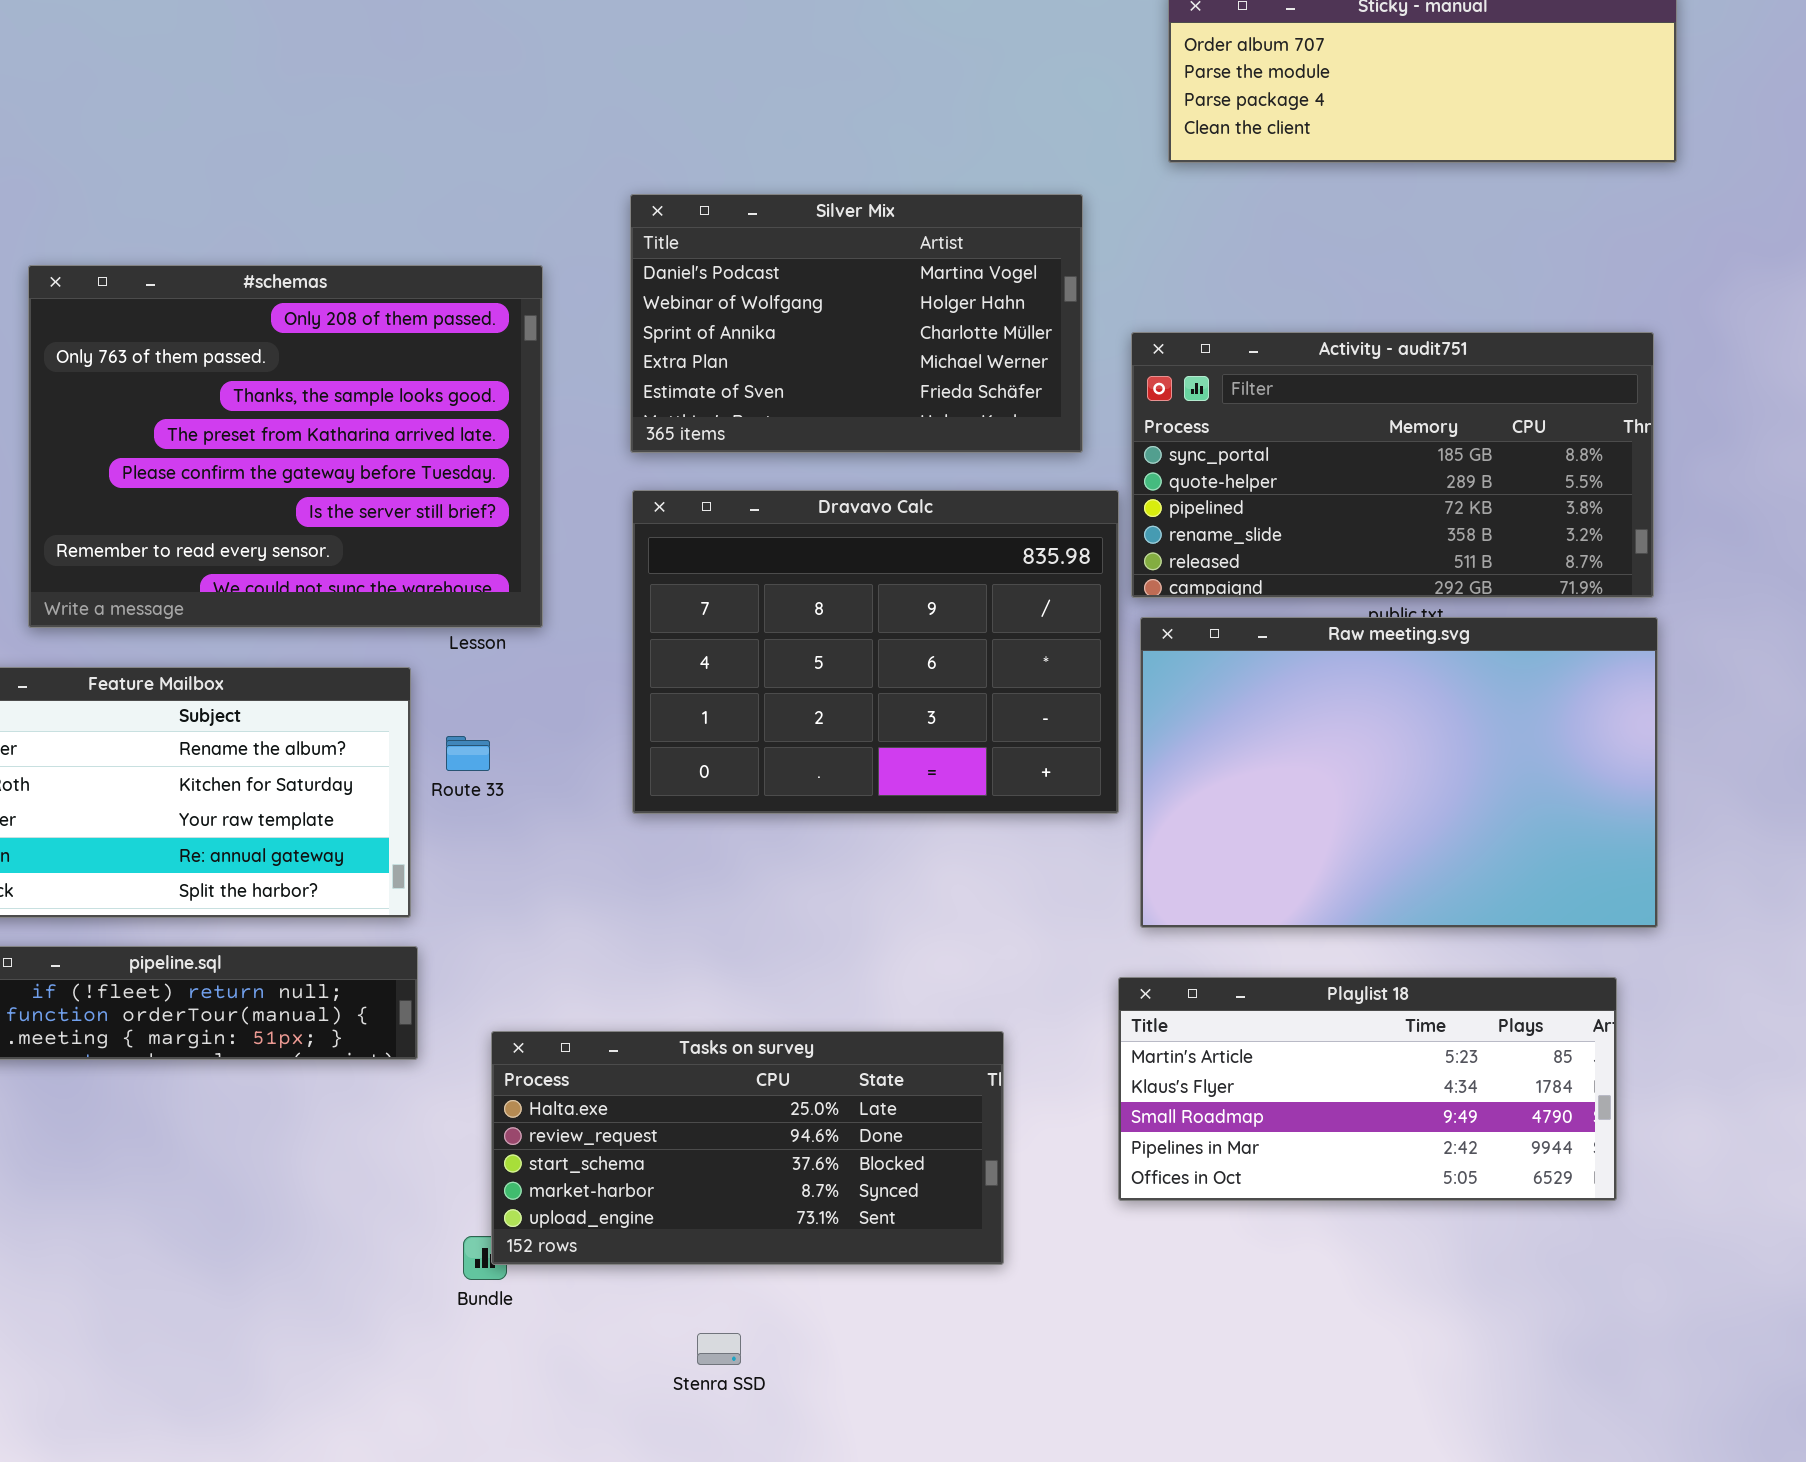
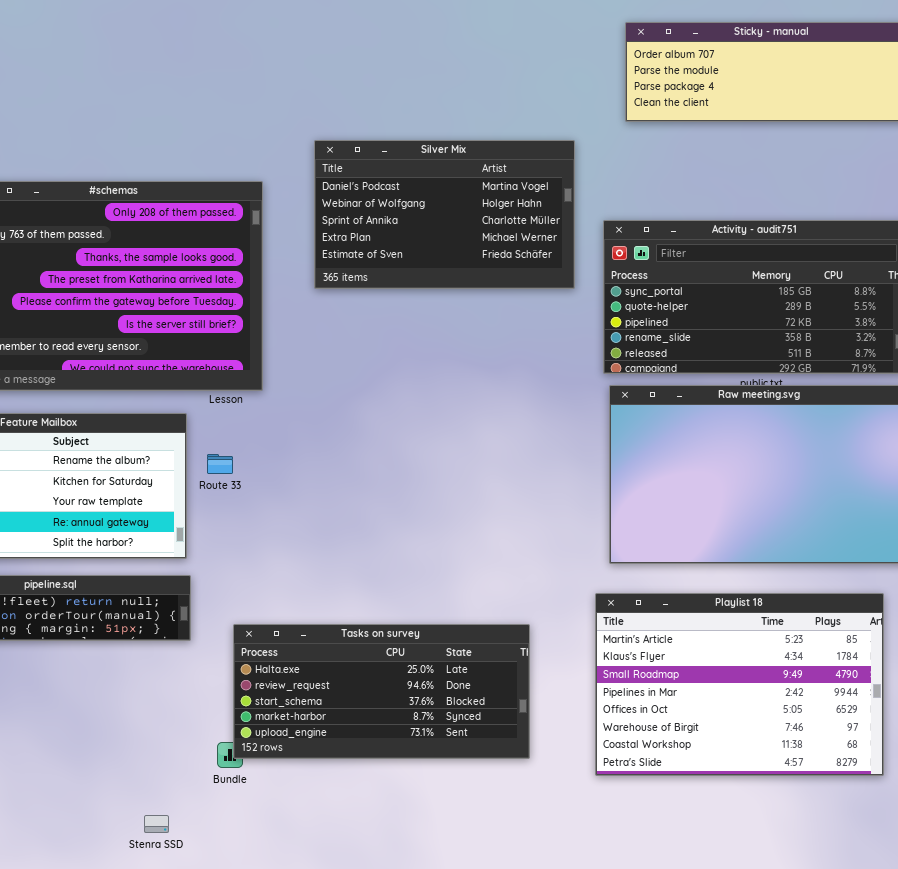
Dravavo Calc: [632,490,1119,814] -> none, closed
Playlist 18: [1118,977,1617,1201] -> [595,593,884,776], resized
Stenra SSD: [697,1333,741,1365] -> [144,815,169,833], moved

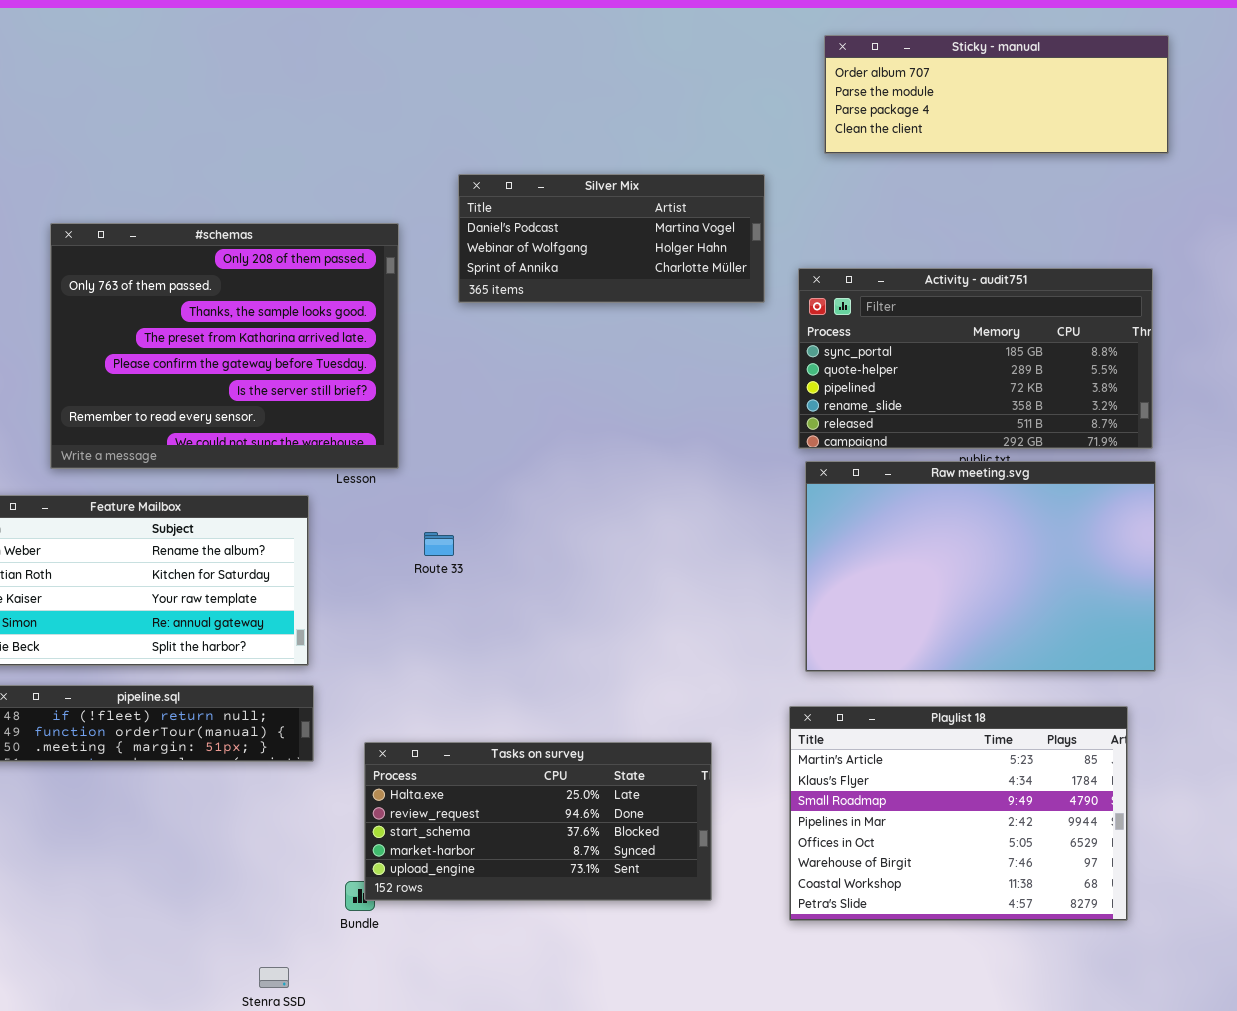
Silver Mix: [314,140,575,289] -> [458,174,765,303], resized
Route 33: [207,454,233,474] -> [424,532,454,556], moved

